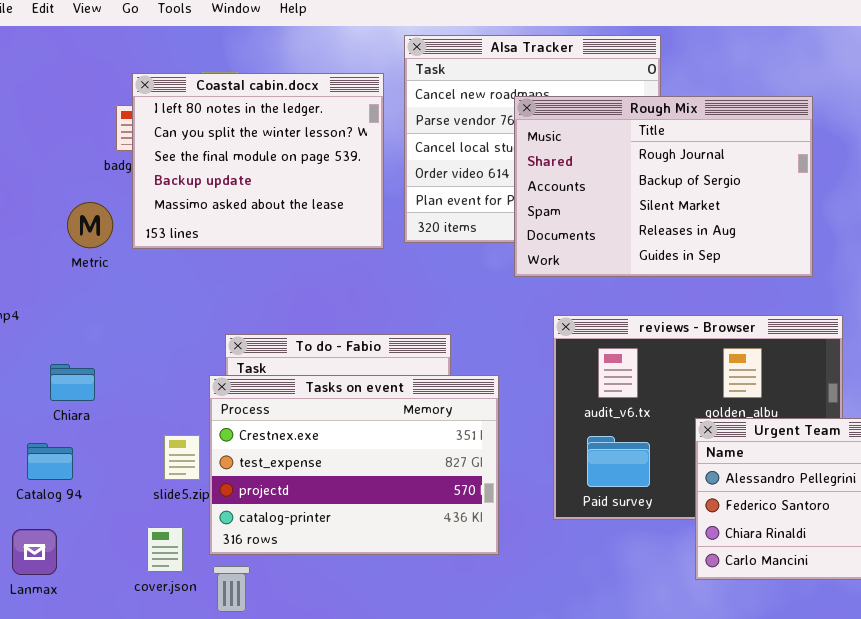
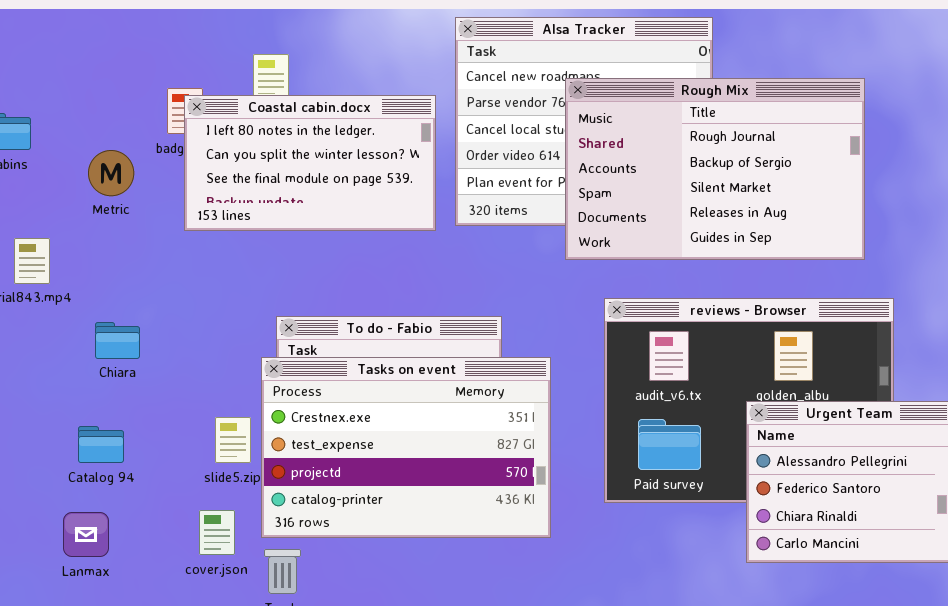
Coastal cabin.docx: [132,73,384,249] -> [184,95,436,231], resized
Metric: [67,202,113,248] -> [88,150,134,196], moved
Chiara: [50,364,95,401] -> [95,322,140,359], moved

